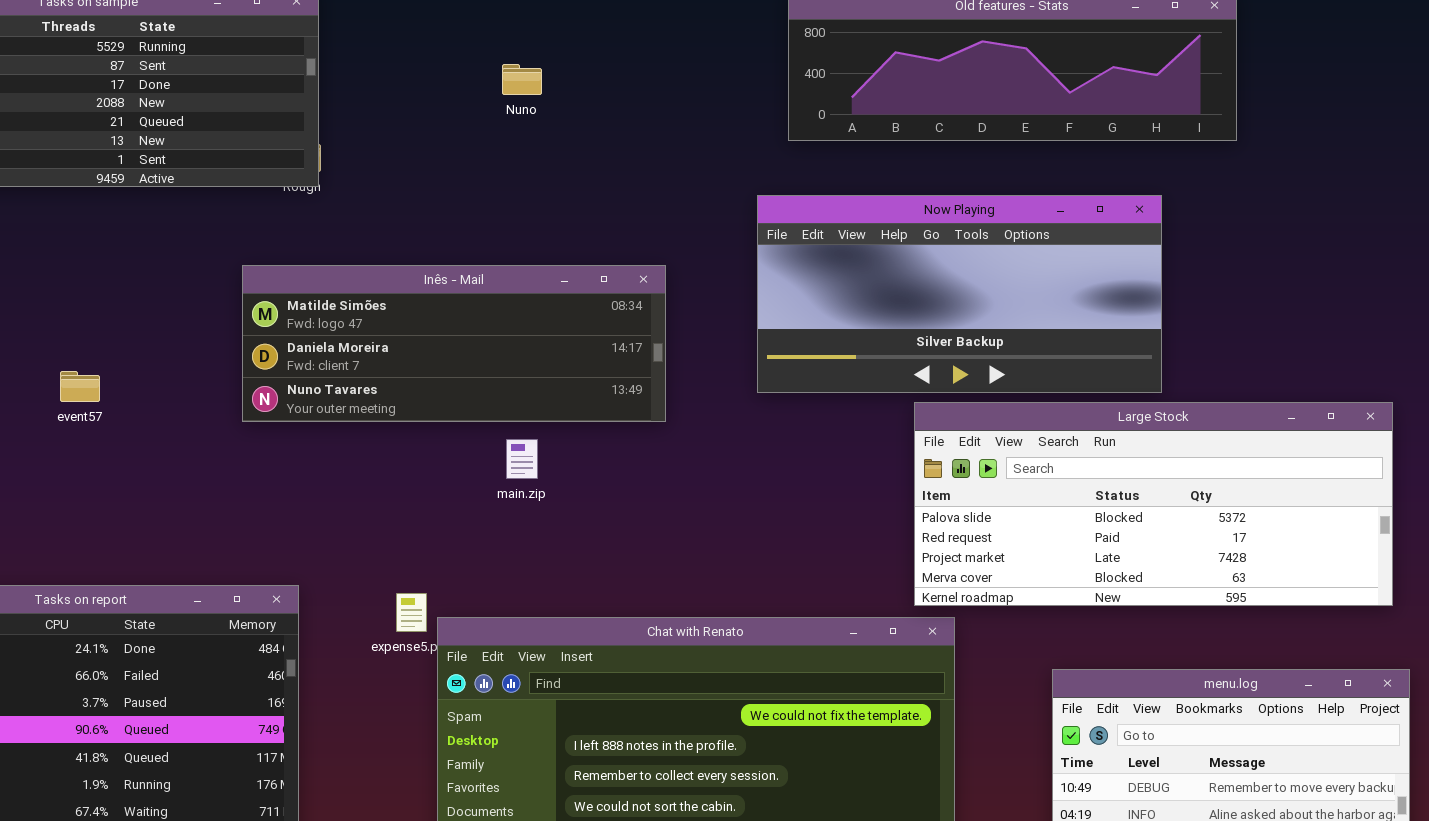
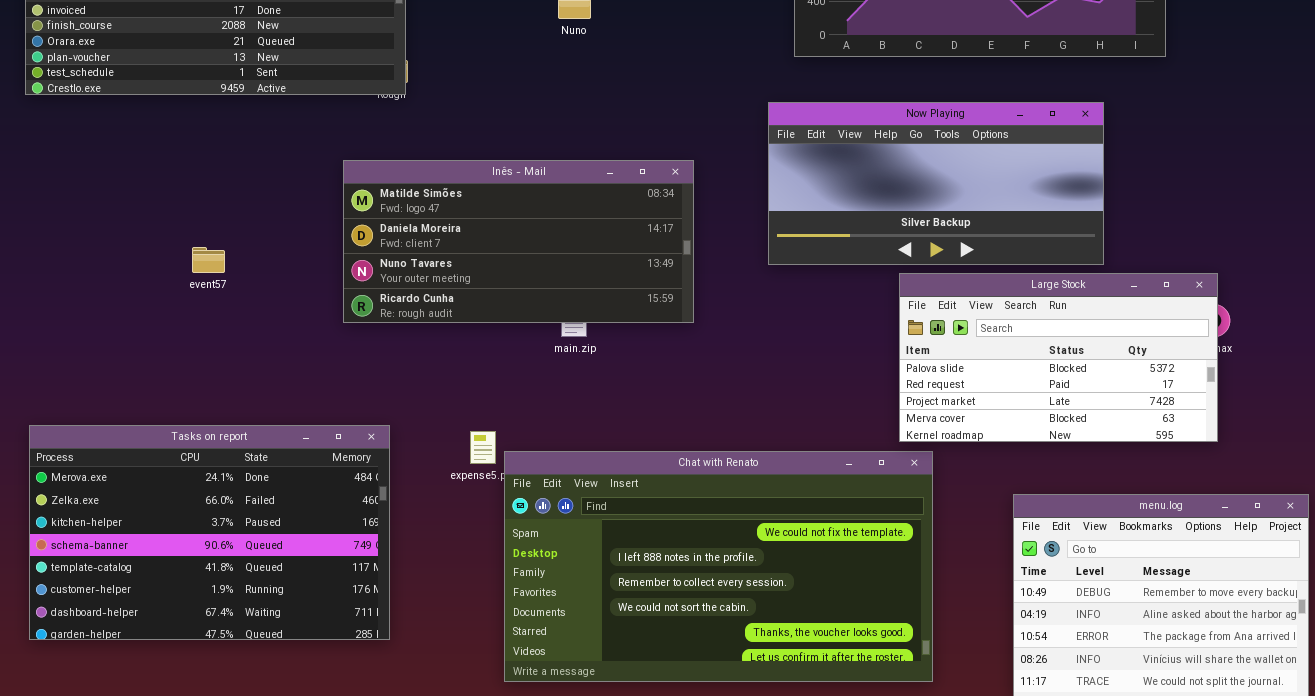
Inês - Mail: [242,265,666,422] -> [343,160,694,323], resized
Large Stock: [914,402,1393,606] -> [899,273,1218,442], resized

